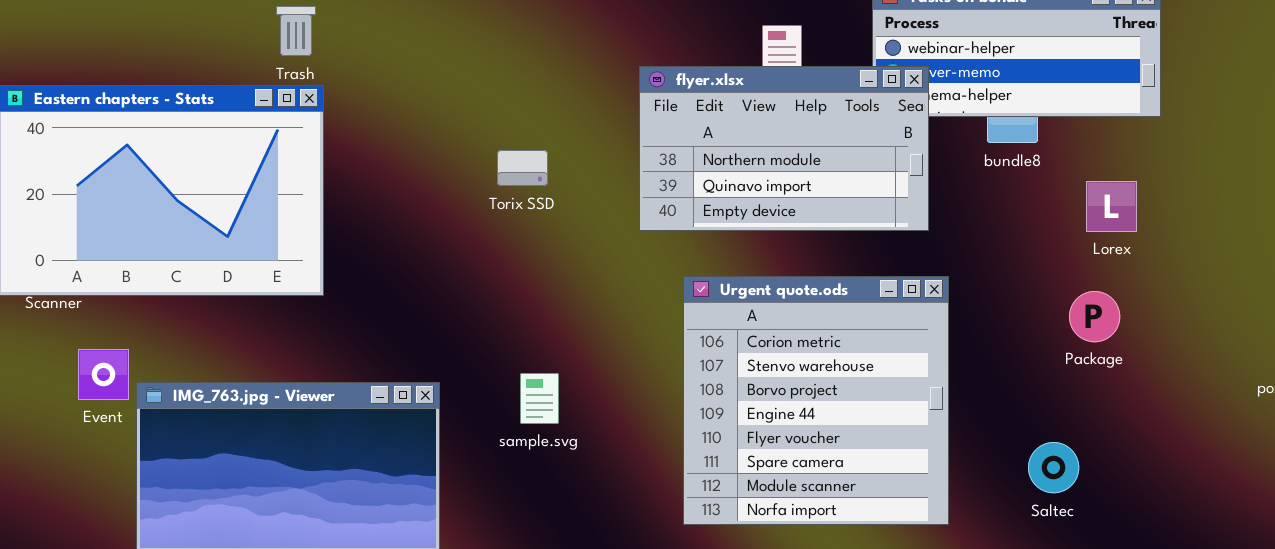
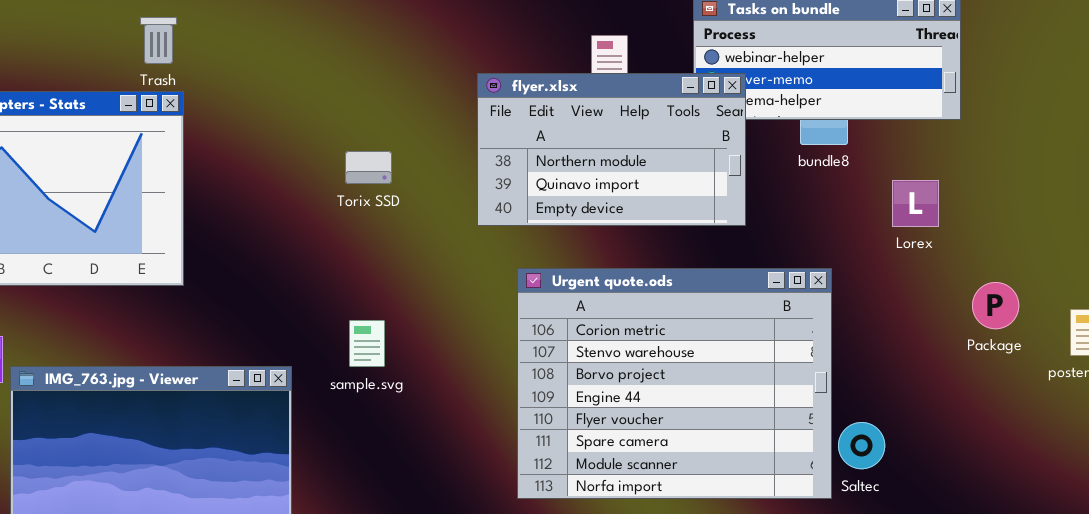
Urgent quote.ods: [683,276,949,525] -> [517,268,832,499], resized
Package: [1069,291,1120,342] -> [972,282,1019,329], moved
sample.svg: [520,373,559,424] -> [349,320,385,367], moved

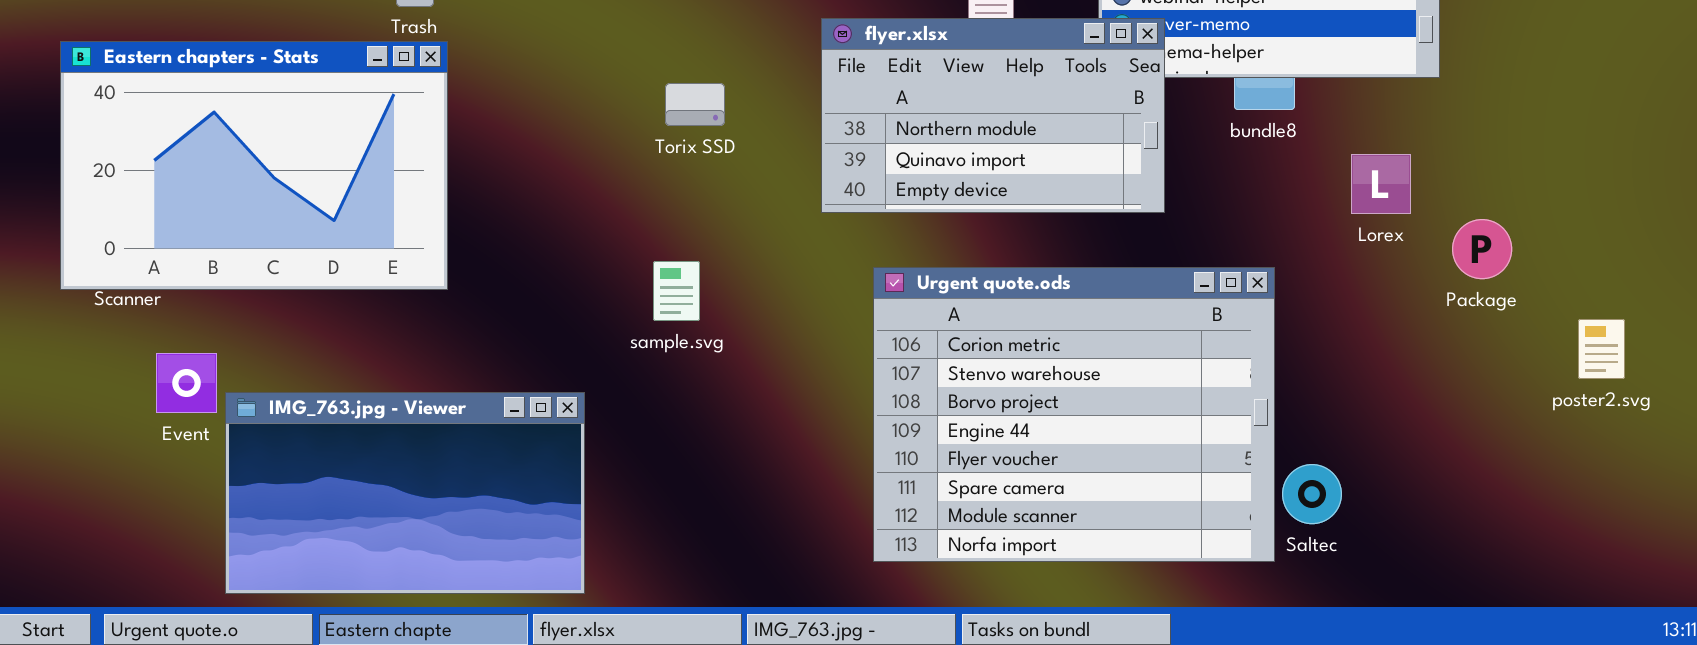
Torix SSD: [345,151,392,184] -> [665,83,725,126], moved
Package: [972,282,1019,329] -> [1452,219,1512,279], moved
sample.svg: [349,320,385,367] -> [653,261,700,321], moved

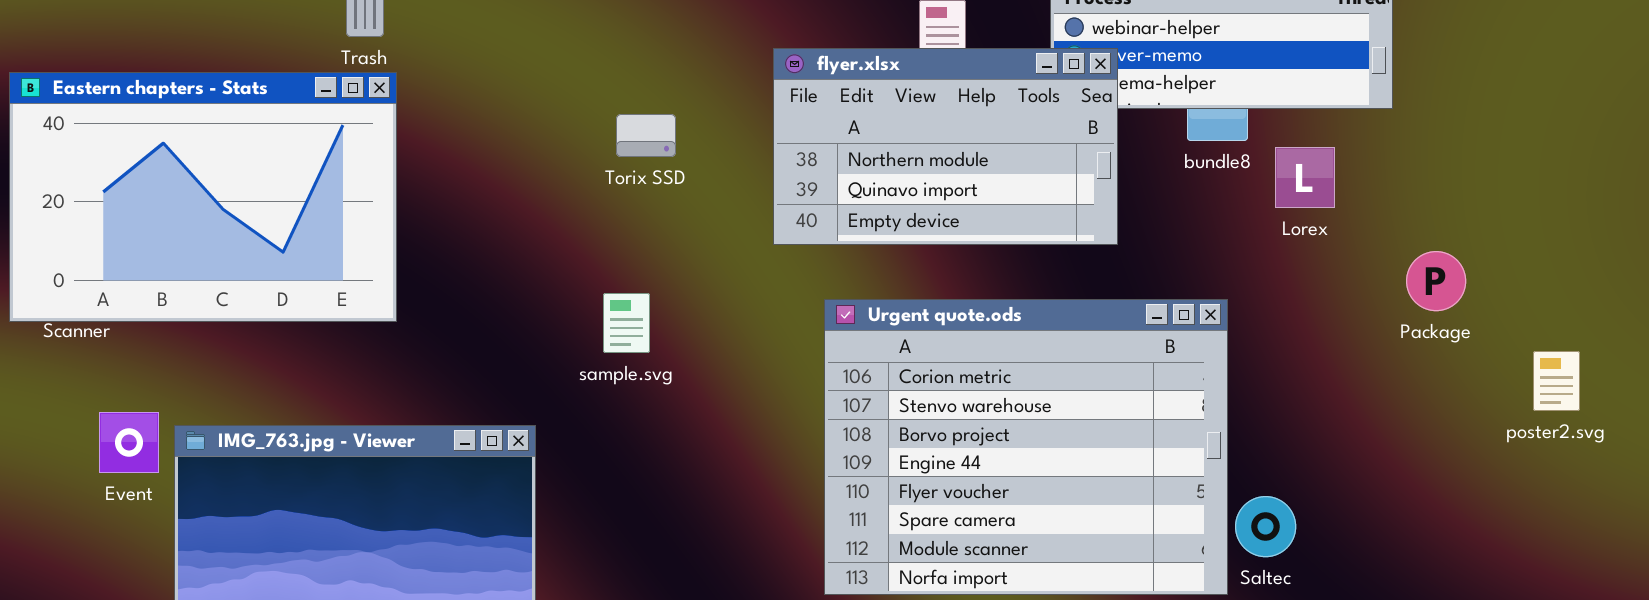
Lorex: [1351,154,1411,214] -> [1275,147,1335,208], moved
Event: [156,353,217,413] -> [99,412,159,473], moved

